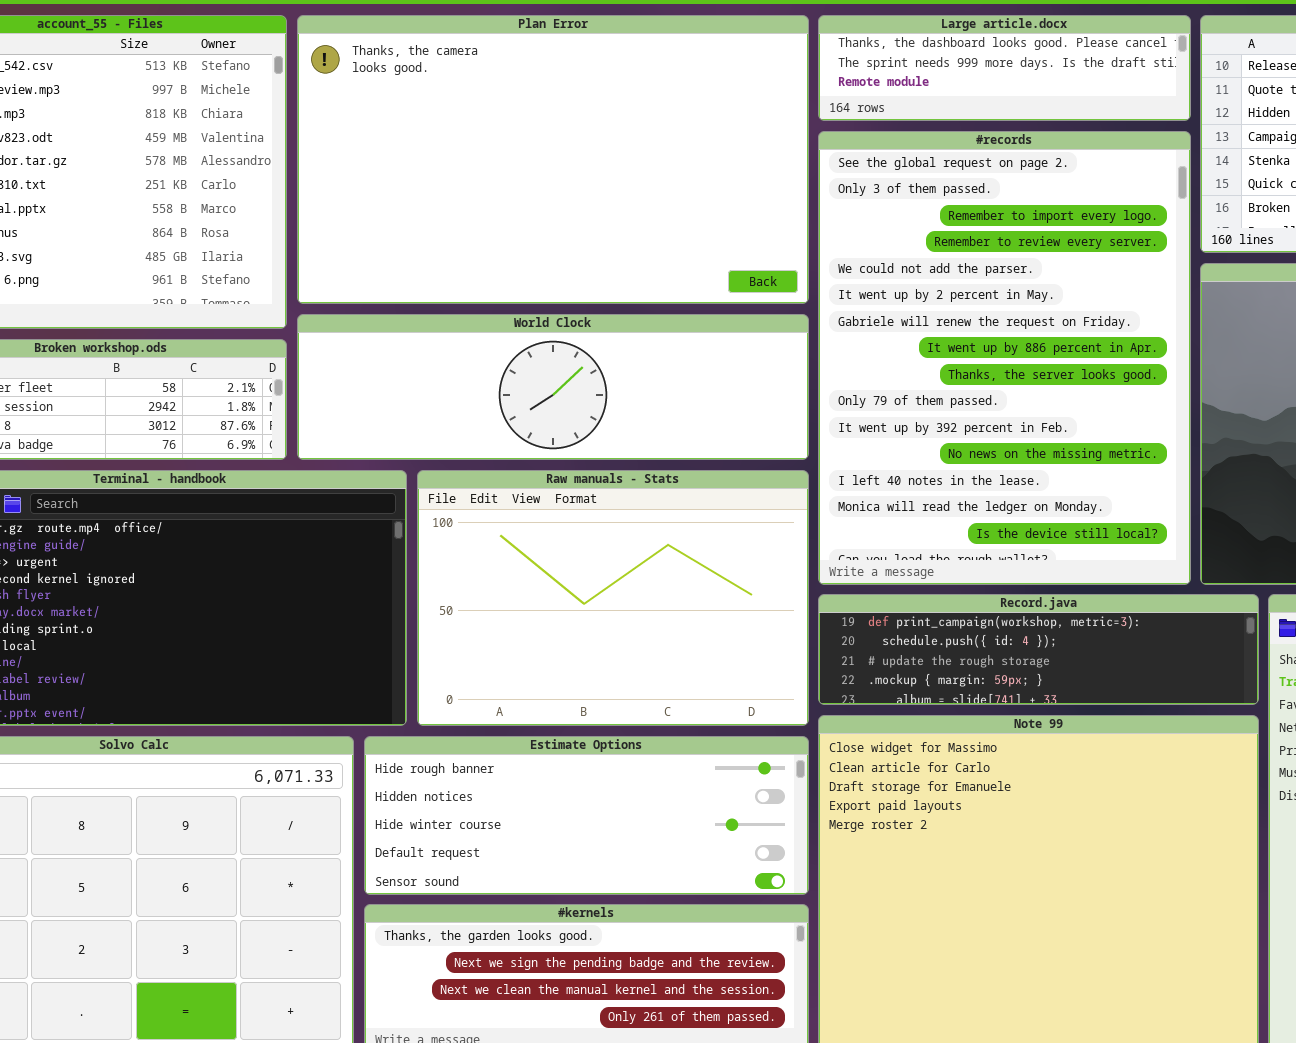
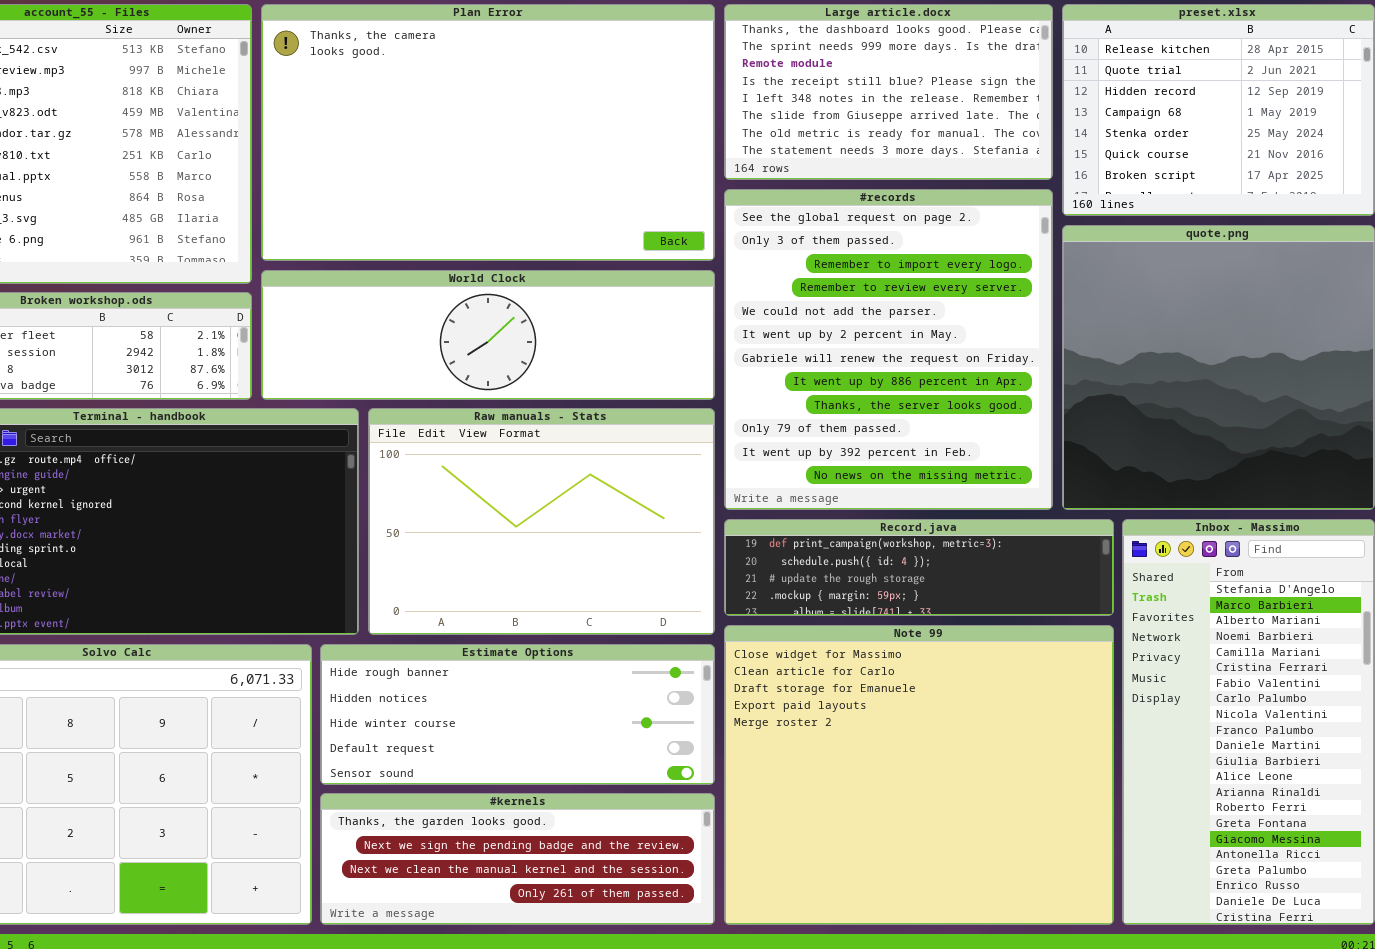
Large article.docx: [818,15,1191,121] -> [724,4,1053,180], resized
#records: [818,131,1191,585] -> [724,189,1053,510], resized

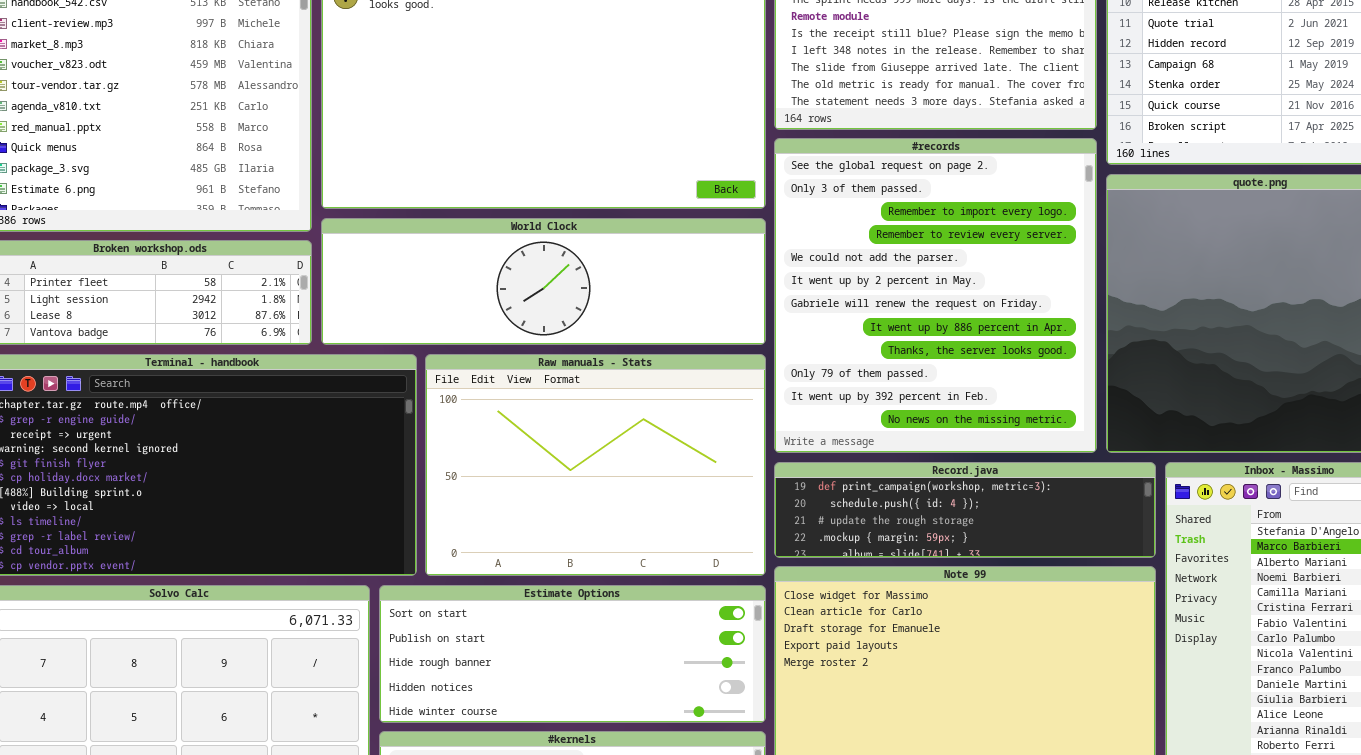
Estimate Options: [320,644,715,785] -> [379,585,766,723], scrolled up 2 rows

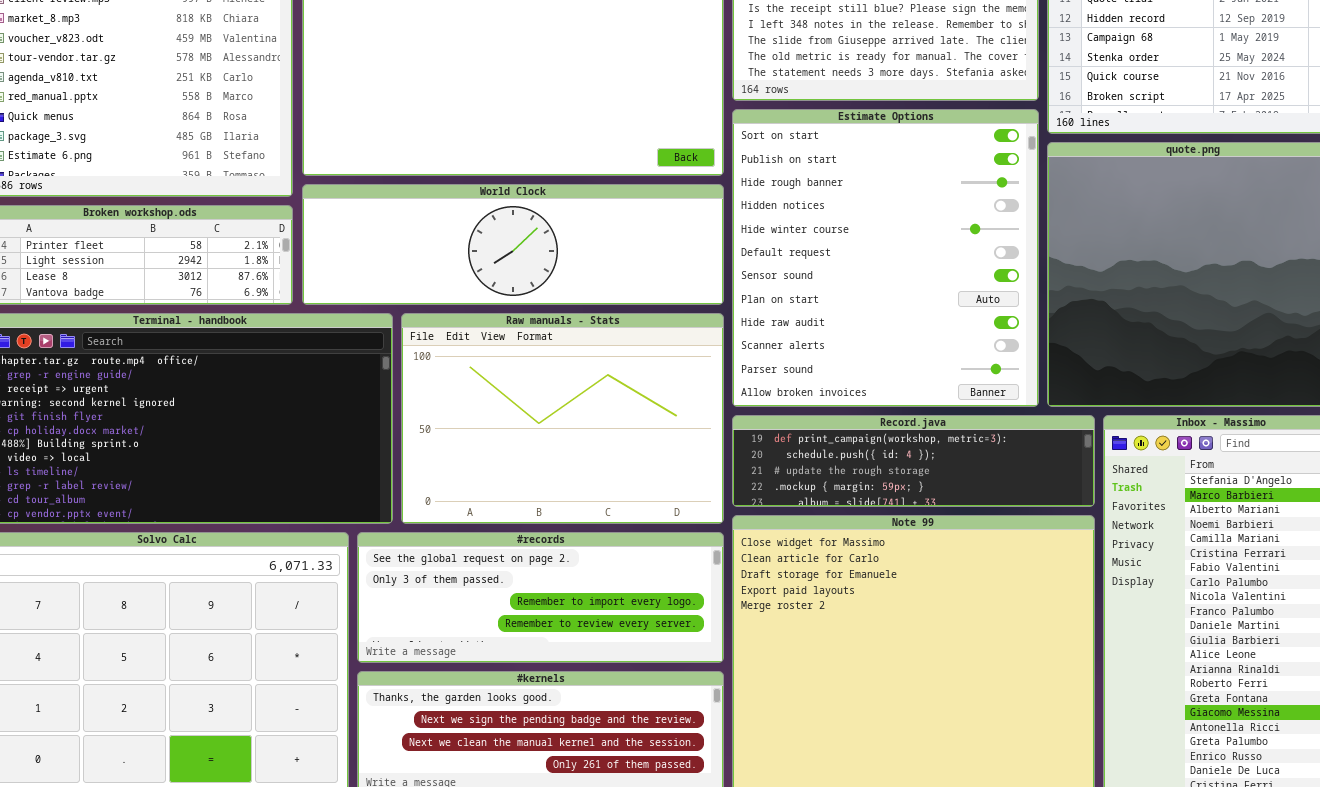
#records: [774,138,1097,453] -> [357,532,724,663], moved, resized
Estimate Options: [379,585,766,723] -> [732,109,1039,407], moved, resized

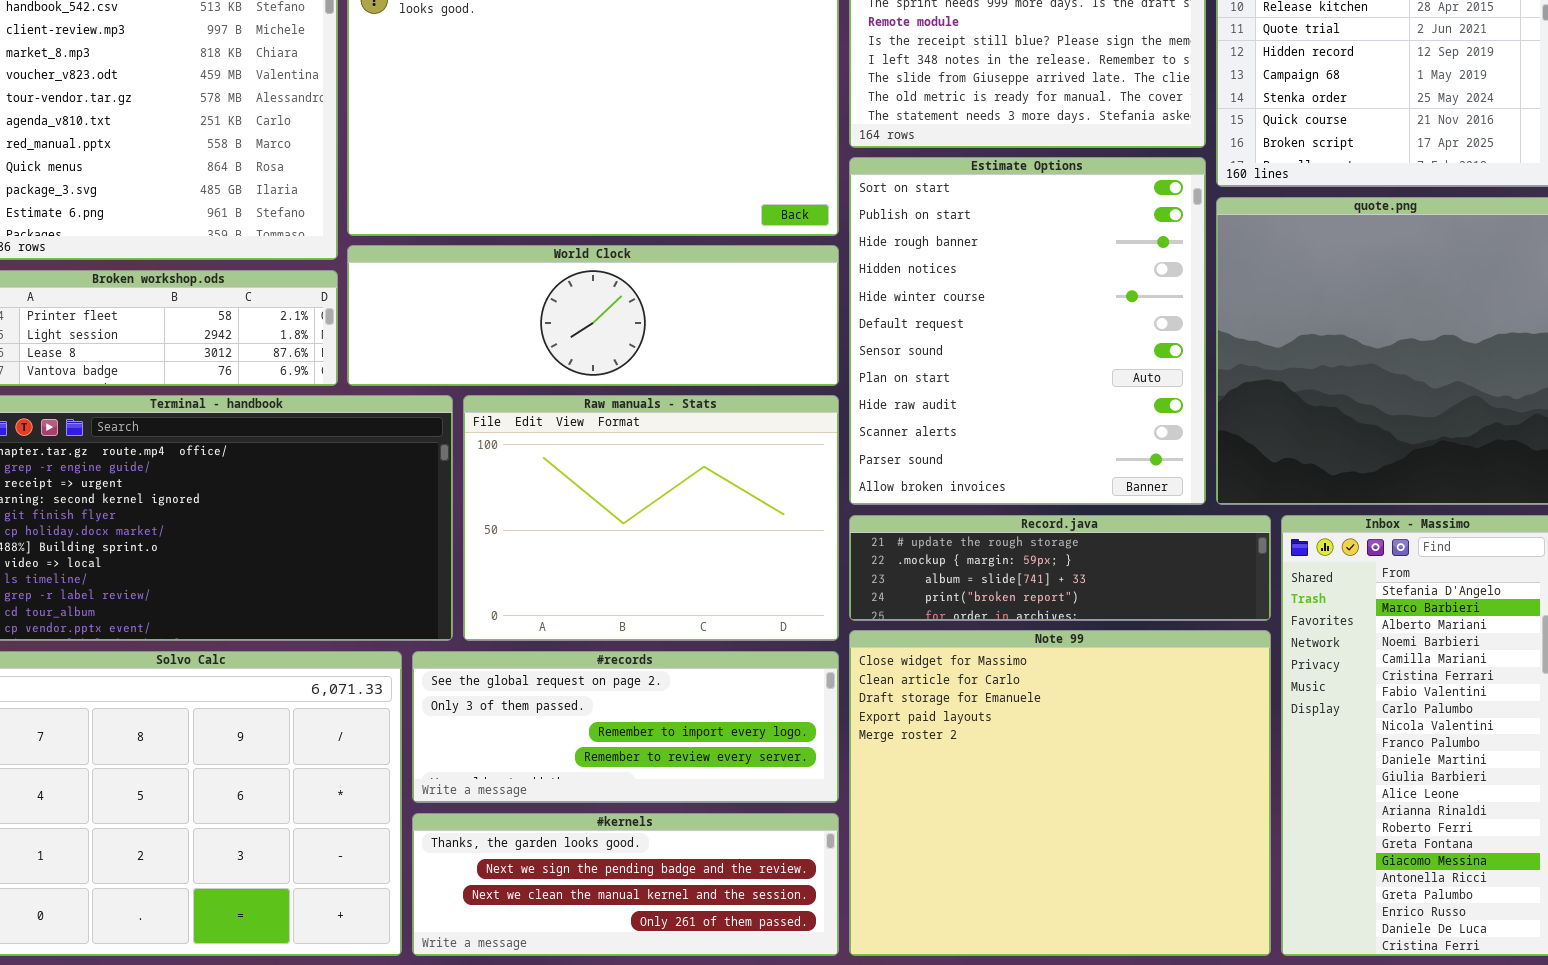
Record.java: [732,415,1095,507] -> [849,515,1271,621], scrolled down 2 rows

